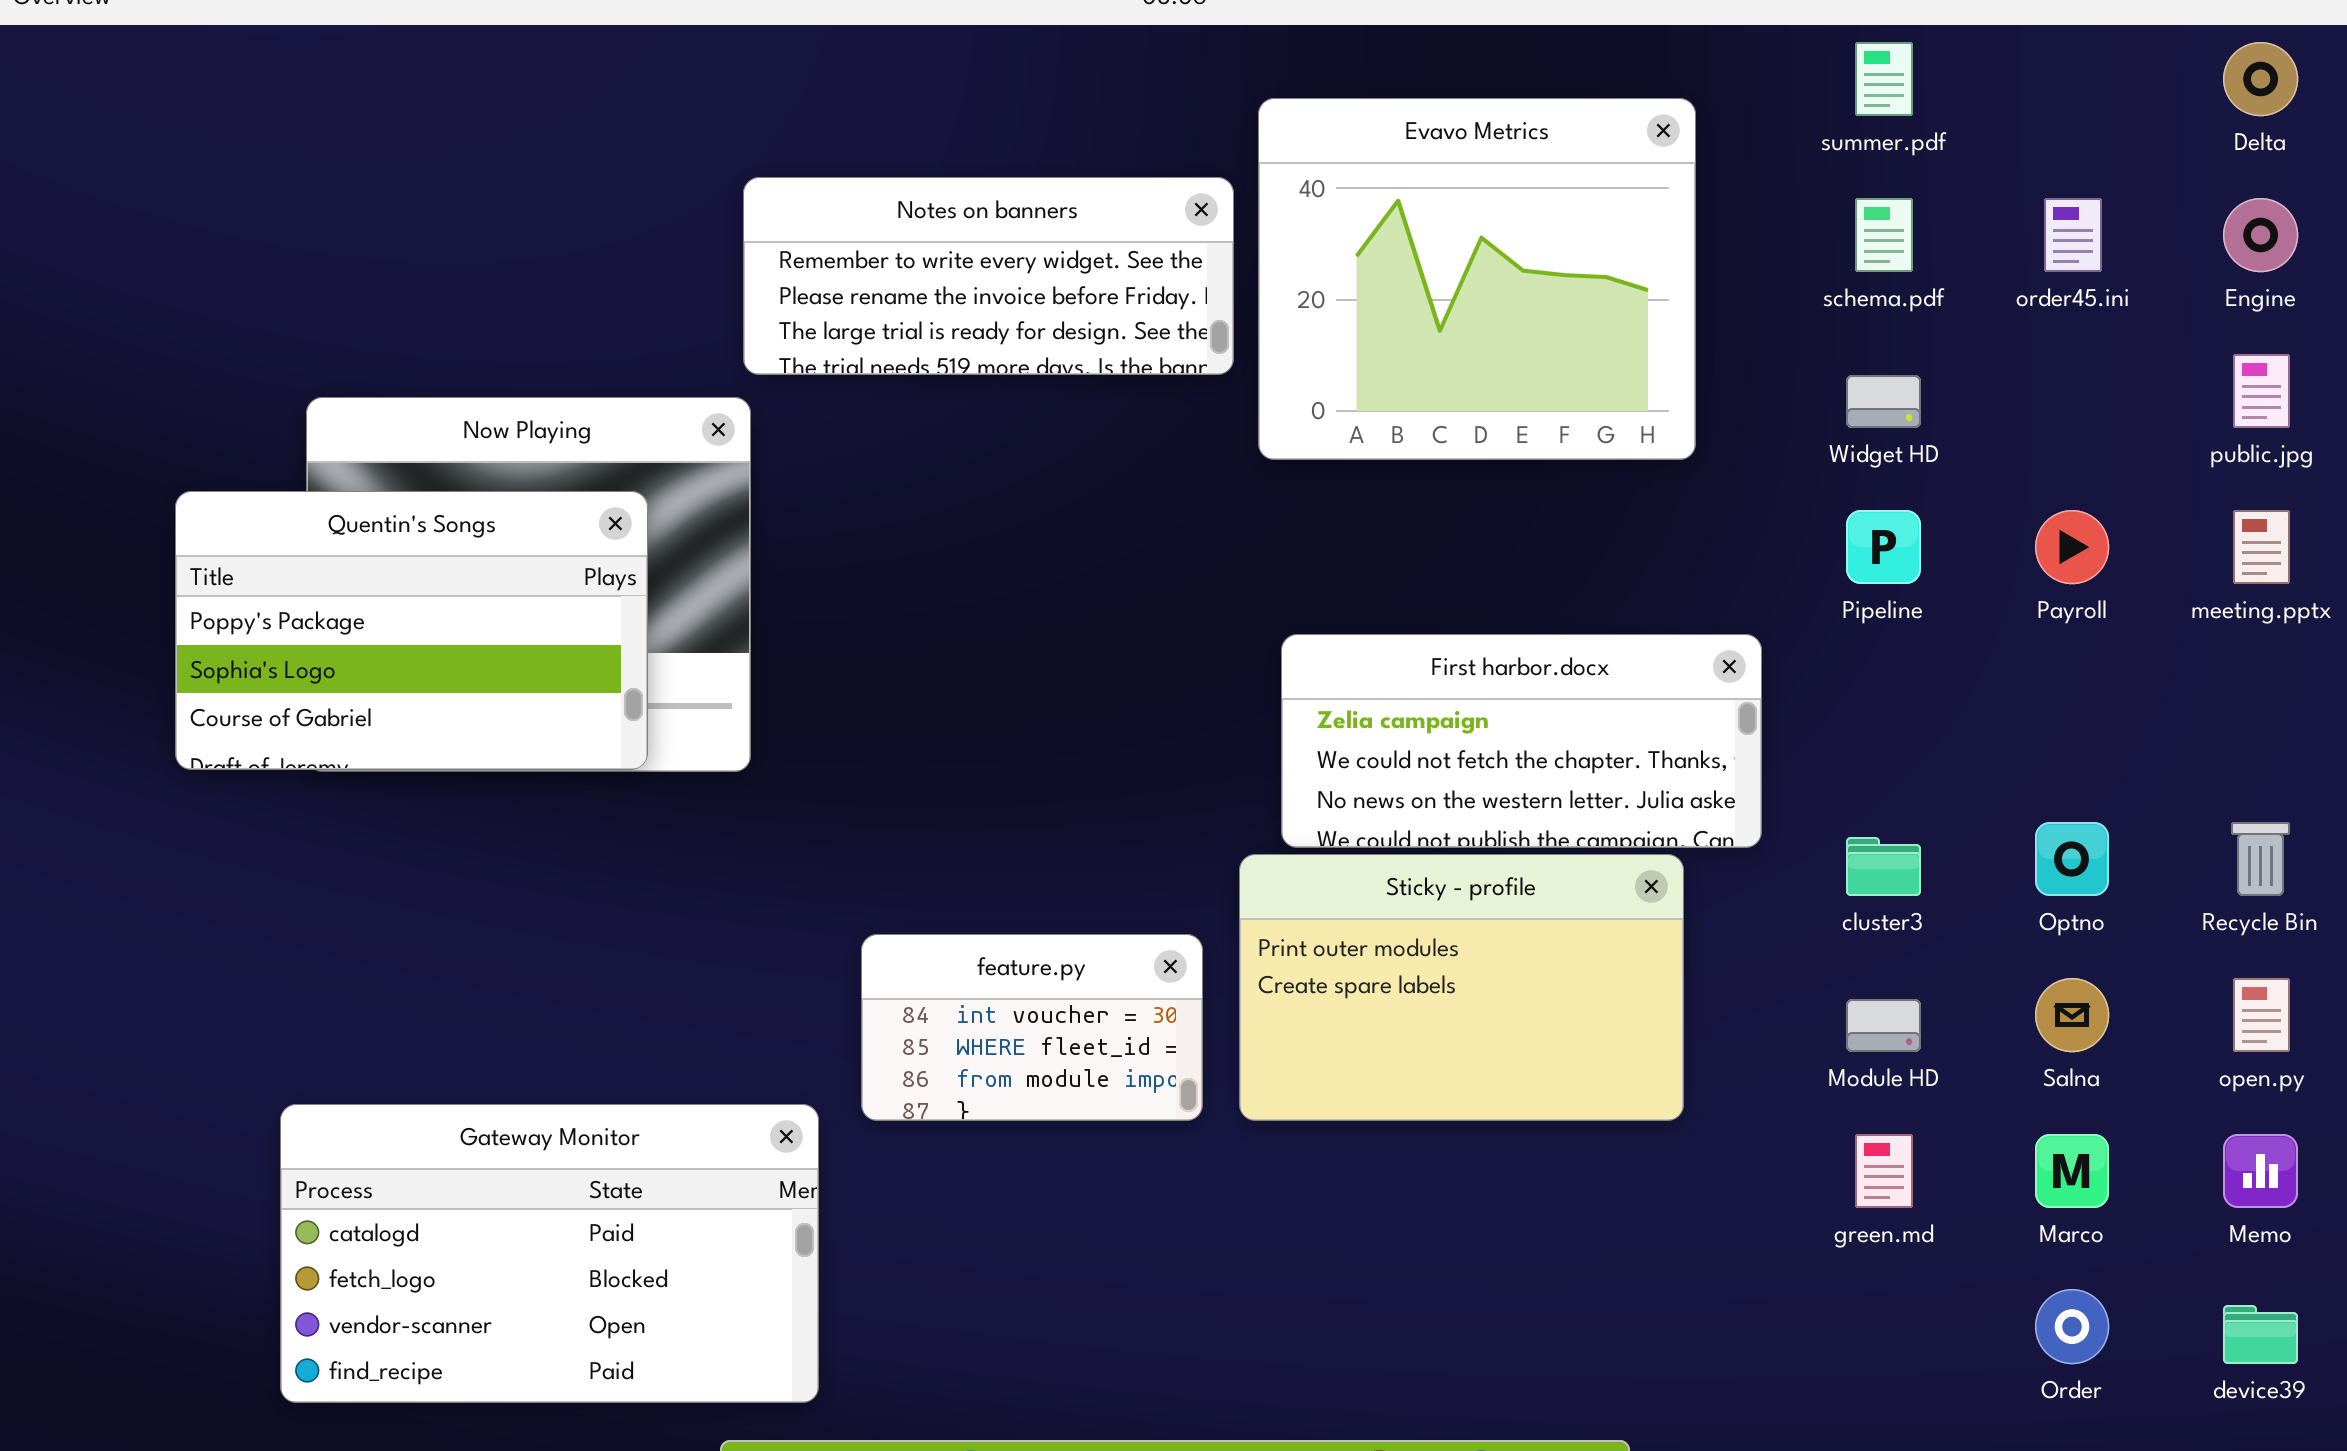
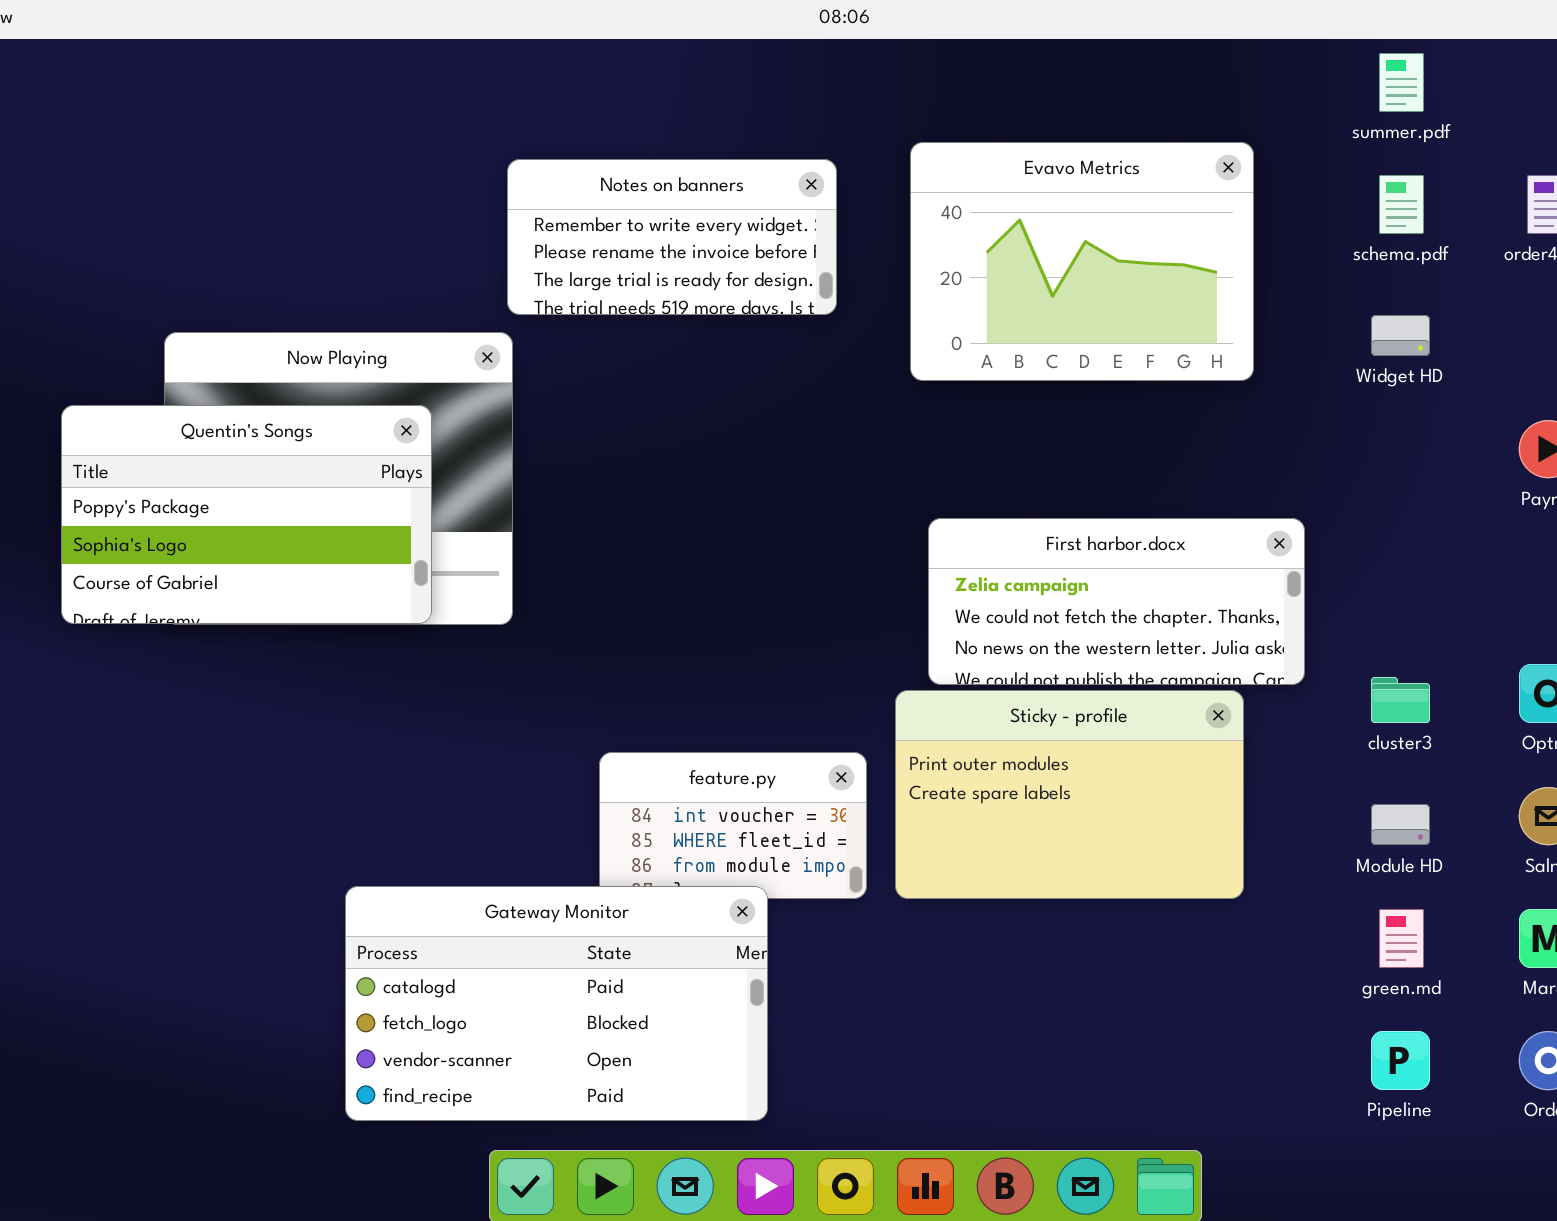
Evavo Metrics: [1258,98,1696,460] -> [910,142,1254,381], resized
Notes on banners: [743,177,1234,375] -> [507,159,837,315], resized
Pipeline: [1846,510,1921,584] -> [1371,1031,1430,1090], moved
Gateway Monitor: [280,1104,819,1403] -> [345,886,768,1121], moved

